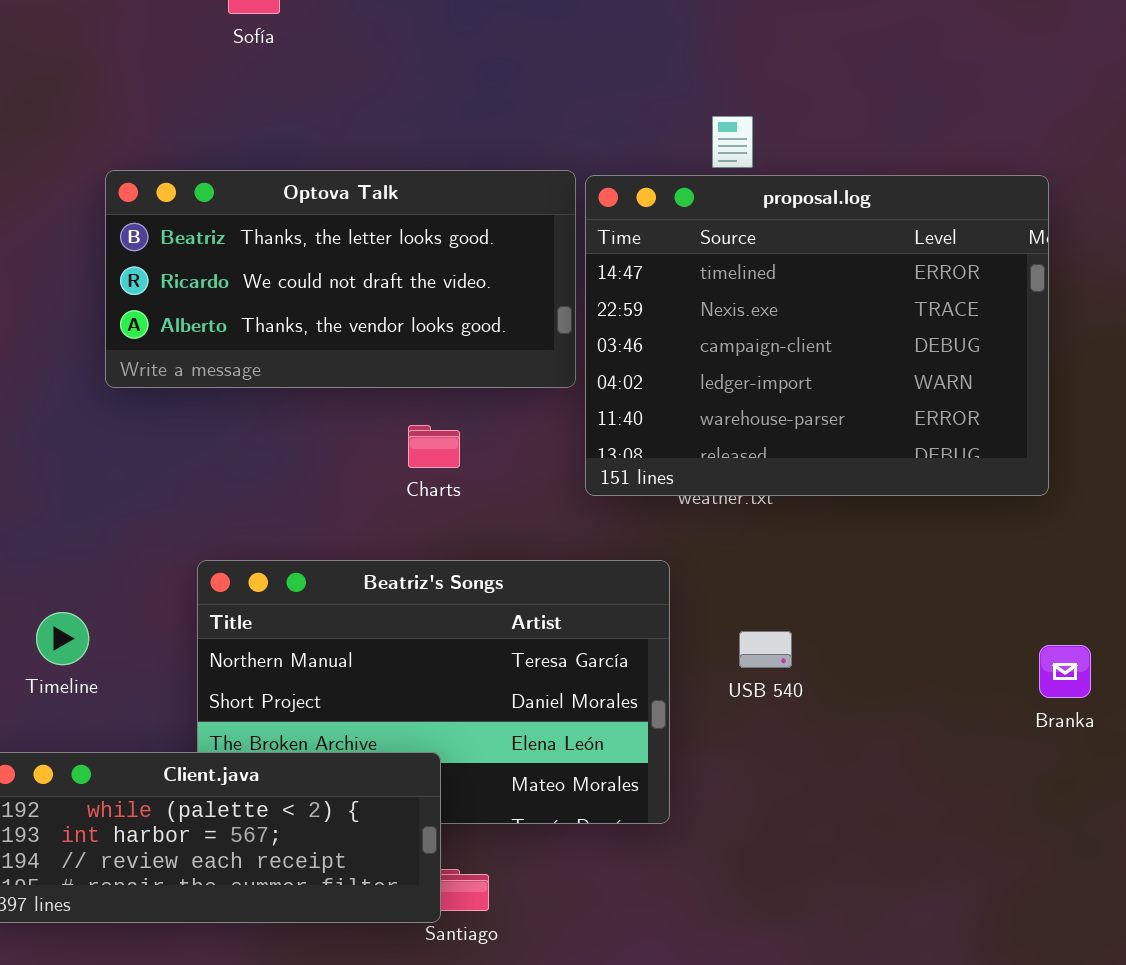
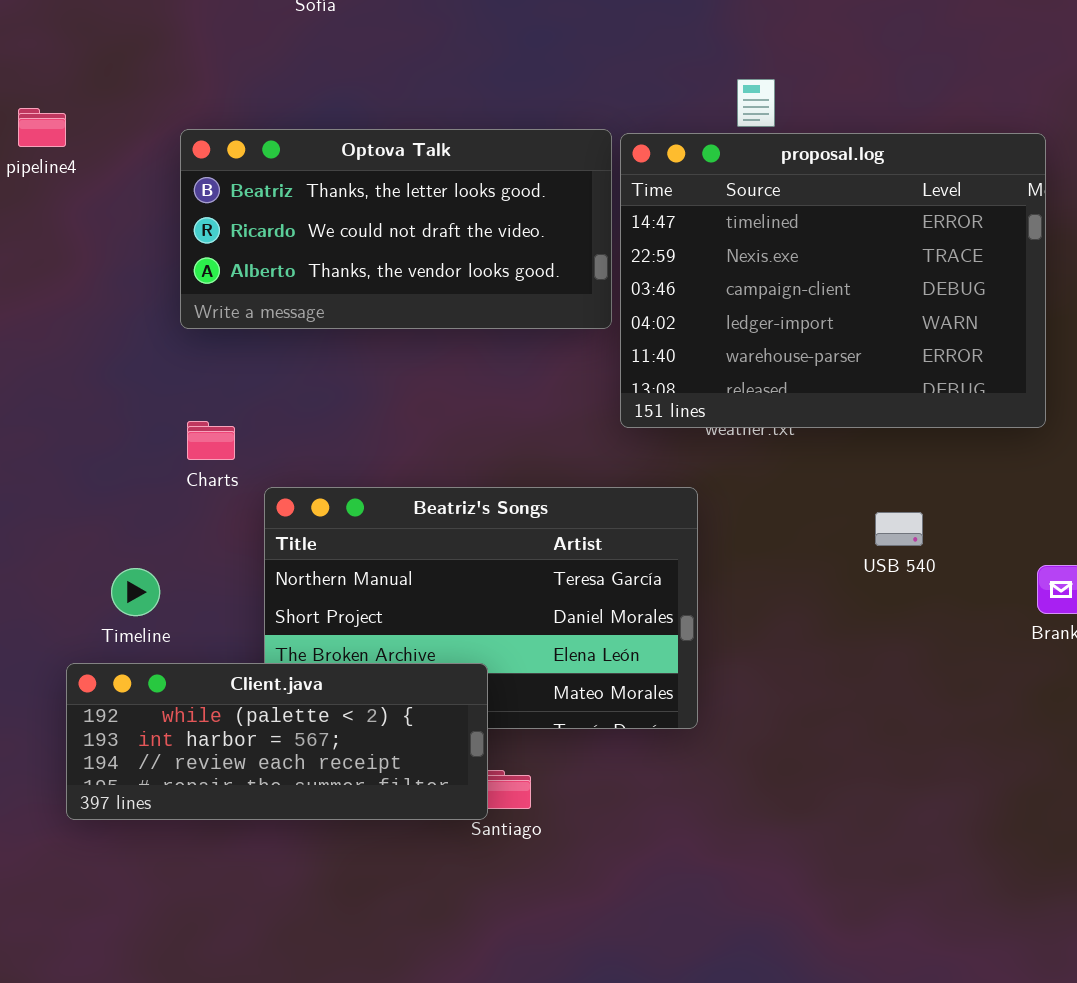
Charts: [408,425,460,468] -> [187,421,235,460], moved
Timeline: [36,612,89,665] -> [111,568,160,616], moved
USB 540: [739,631,792,668] -> [875,512,923,546], moved

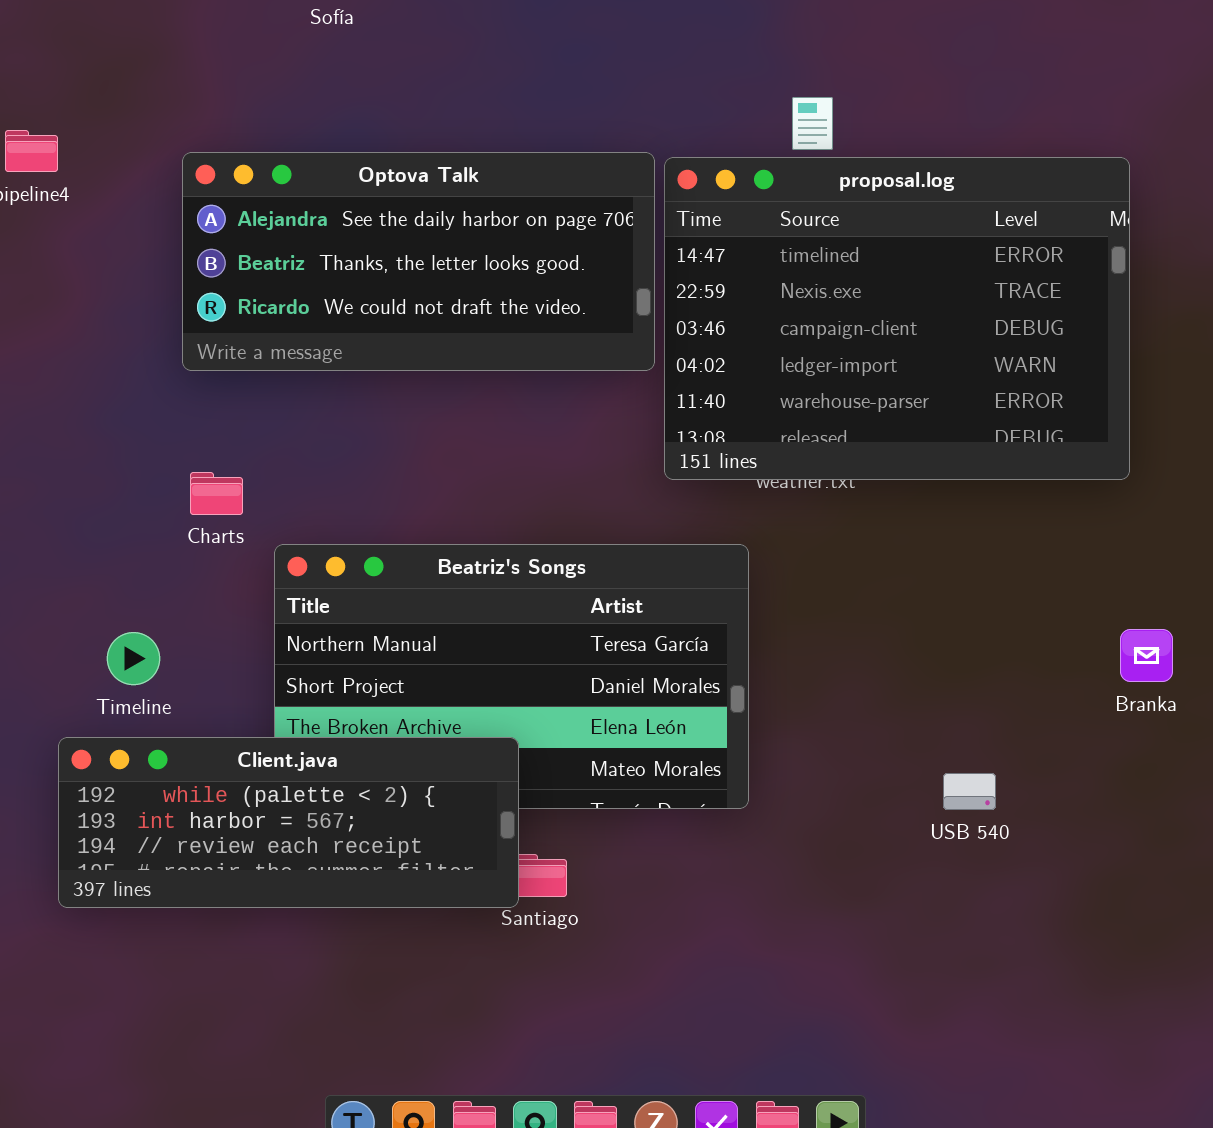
Optova Talk: [180,129,612,329] -> [182,152,655,371], scrolled up 1 row
USB 540: [875,512,923,546] -> [943,773,996,810], moved

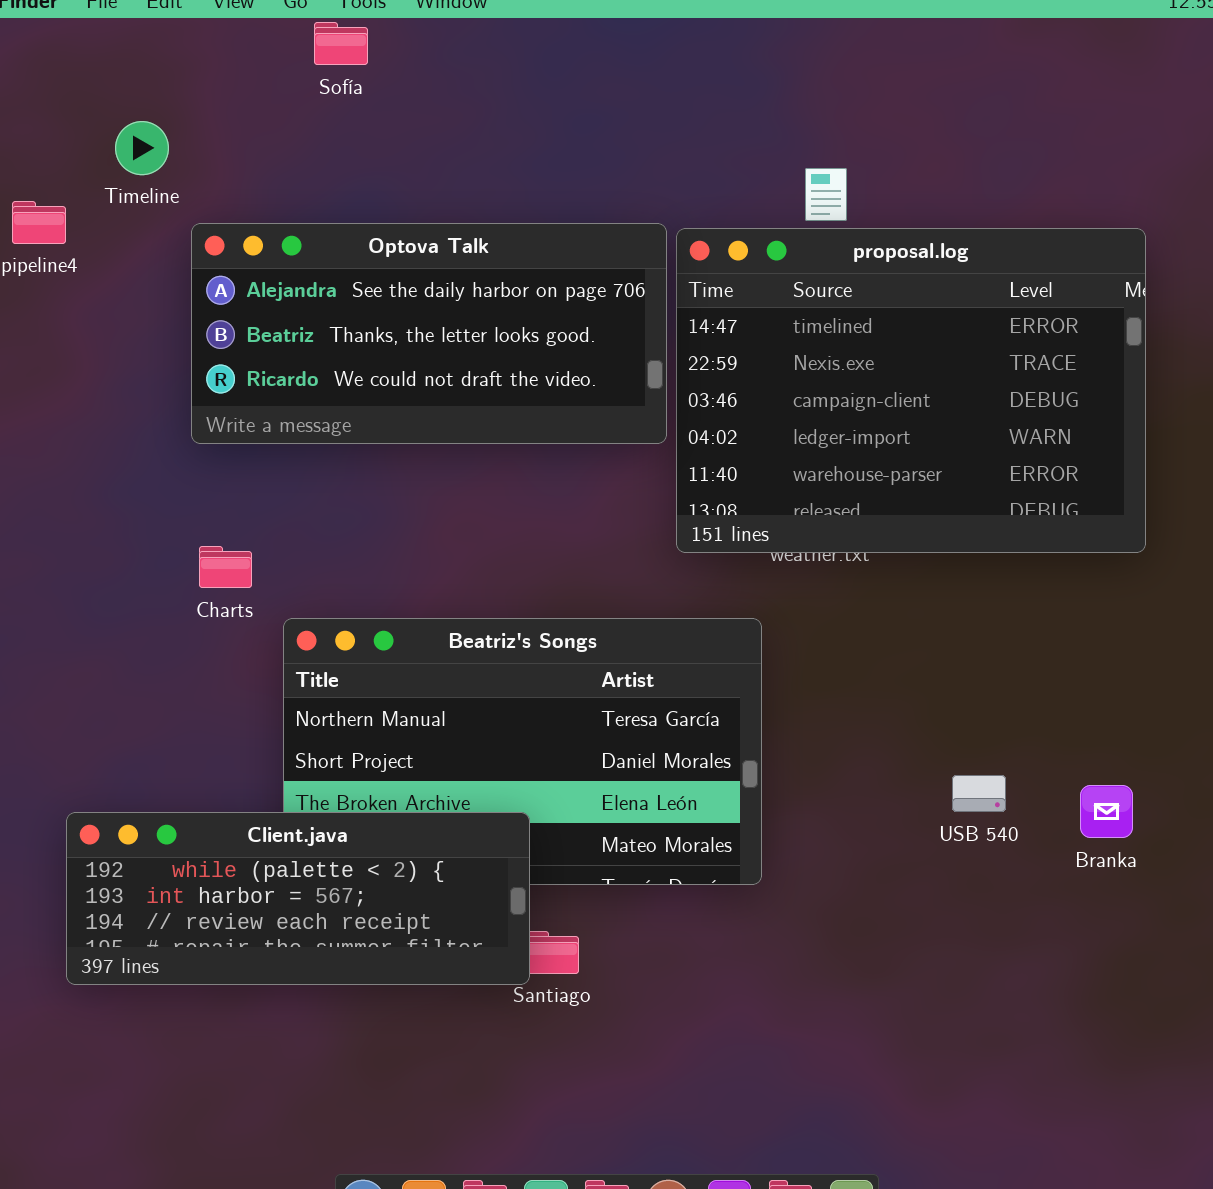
Branka: [1120,629,1173,682] -> [1080,785,1133,838], moved
Timeline: [107,632,160,685] -> [115,121,169,175], moved
USB 540: [943,773,996,810] -> [952,775,1006,812], moved

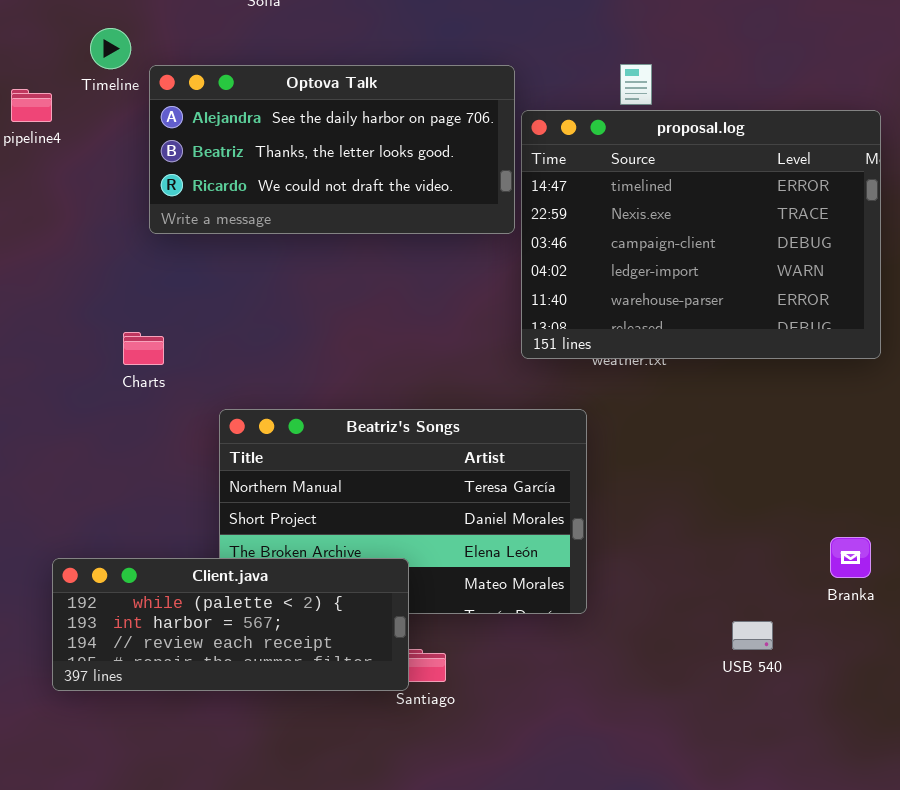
Optova Talk: [191,223,667,444] -> [149,65,515,234], moved
Charts: [199,546,252,588] -> [123,332,164,365], moved
USB 540: [952,775,1006,812] -> [732,621,773,650], moved

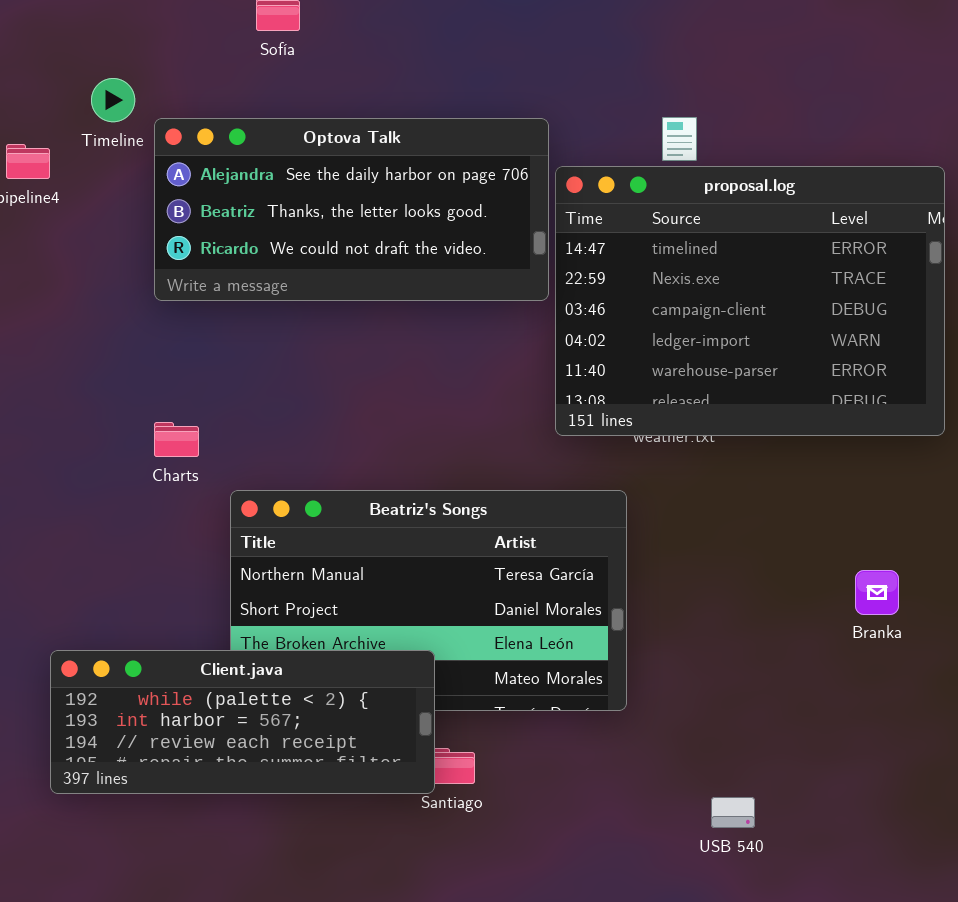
Charts: [123,332,164,365] -> [154,422,199,457], moved
Branka: [830,537,871,578] -> [855,570,899,615], moved
USB 540: [732,621,773,650] -> [711,797,755,828], moved

